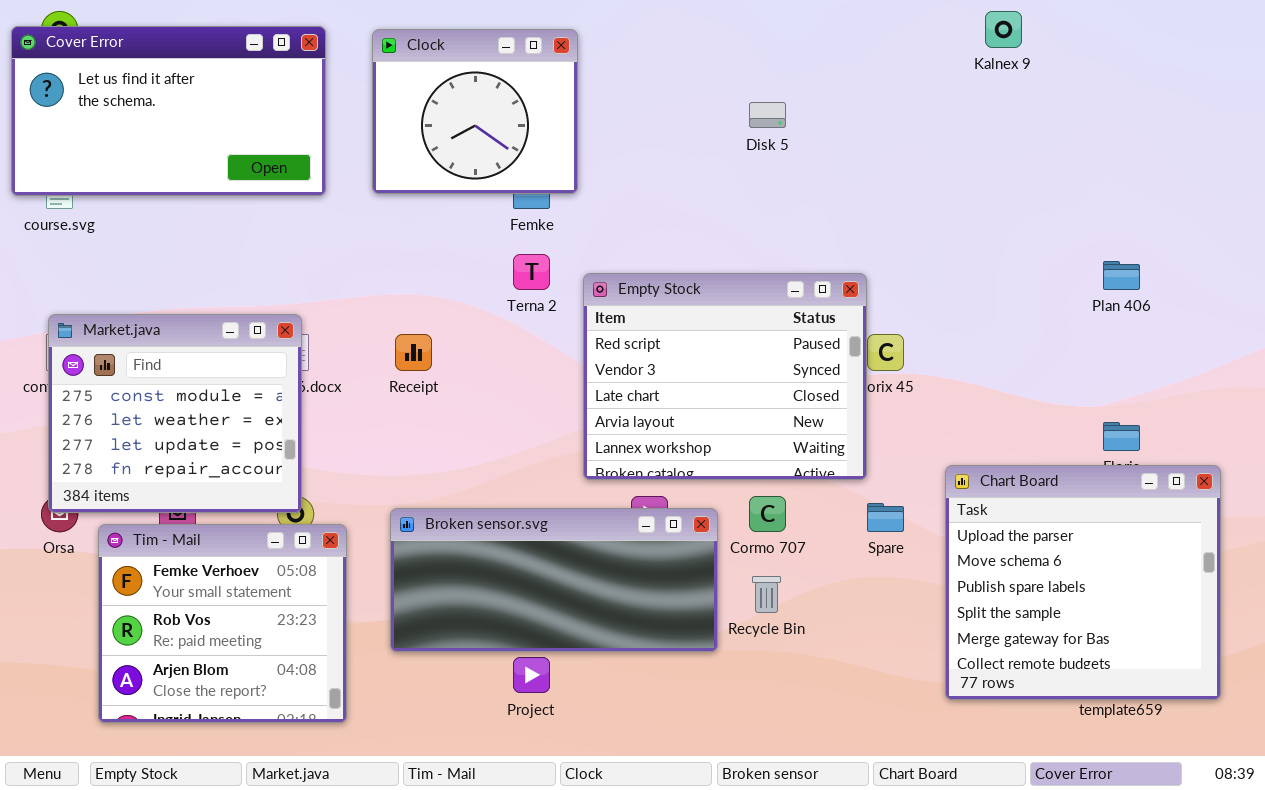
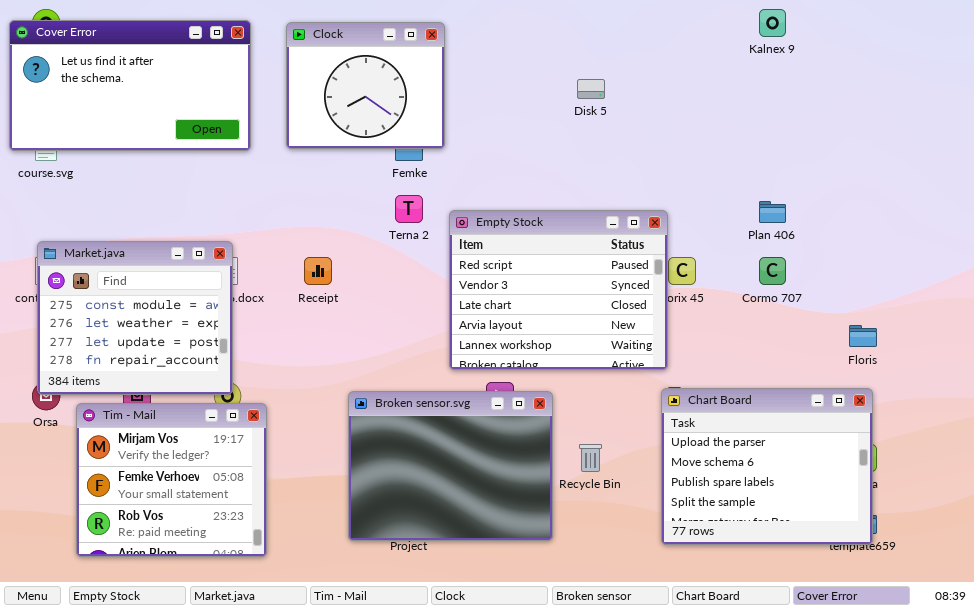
Plan 406: [1103,261,1140,290] -> [759,201,786,223], moved
Chart Board: [945,465,1221,700] -> [661,388,873,545], moved, resized
Cormo 707: [749,496,786,532] -> [759,257,786,285], moved
Broken sensor.svg: [390,508,718,652] -> [348,391,553,541], resized
Tim - Mail: [98,524,347,723] -> [76,403,267,557], scrolled up 1 row

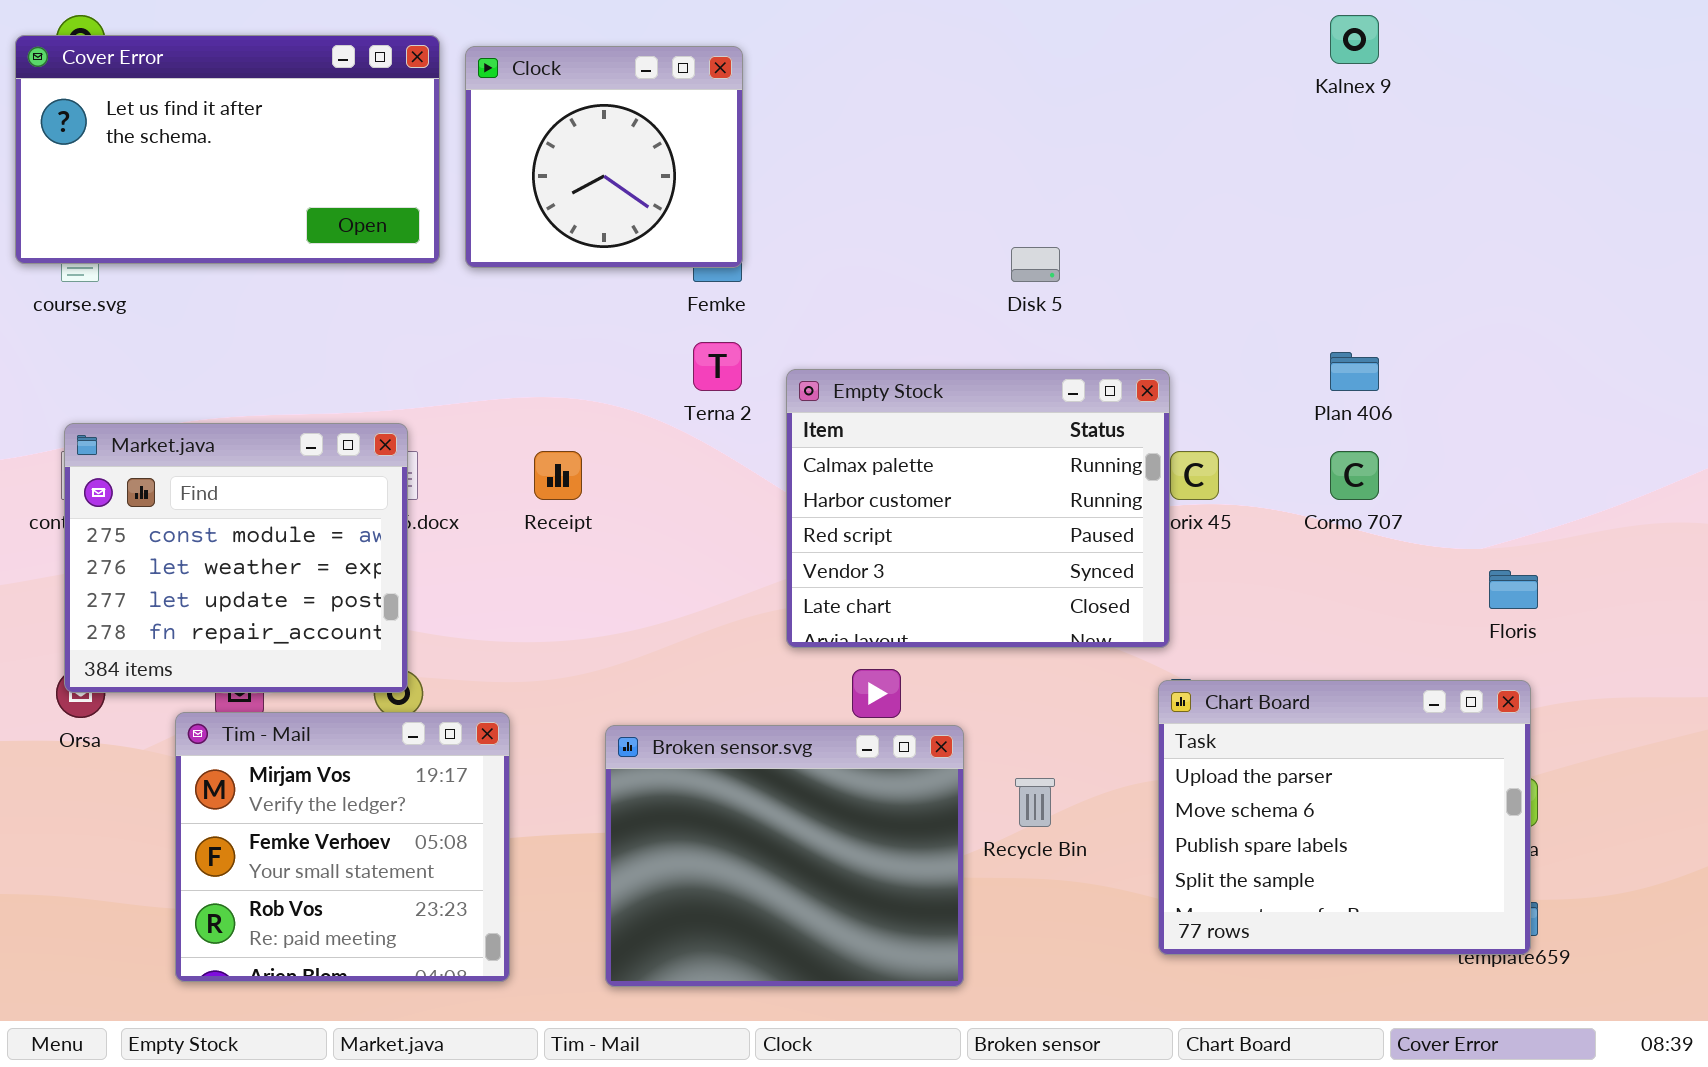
Clock: [286,22,445,149] -> [465,46,743,268], moved
Disk 5: [577,79,605,99] -> [1011,247,1060,282], moved
Empty Stock: [449,210,668,370] -> [786,369,1170,648], scrolled up 2 rows
Broken sensor.svg: [348,391,553,541] -> [605,725,964,987], moved
Tim - Mail: [76,403,267,557] -> [175,712,510,982], moved

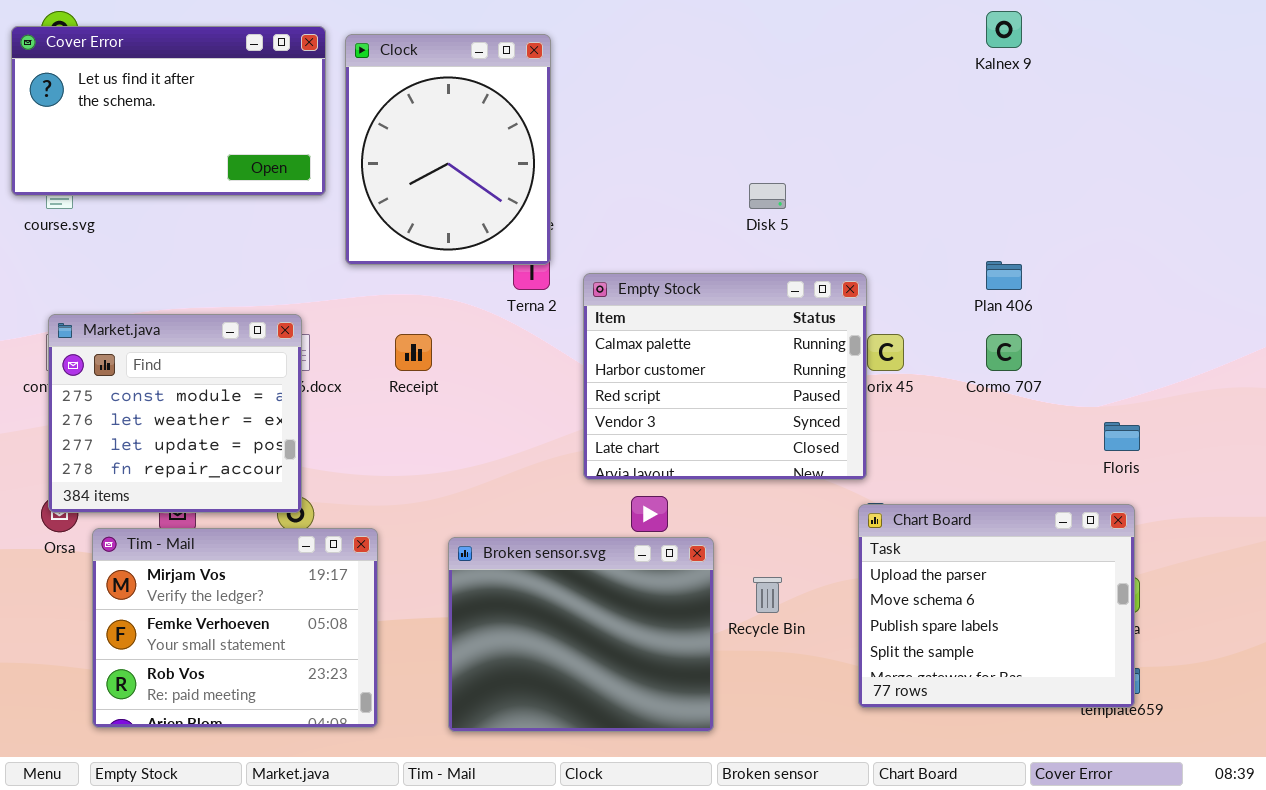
Clock: [465,46,743,268] -> [345,34,551,265], resized
Tim - Mail: [175,712,510,982] -> [92,528,378,728], resized

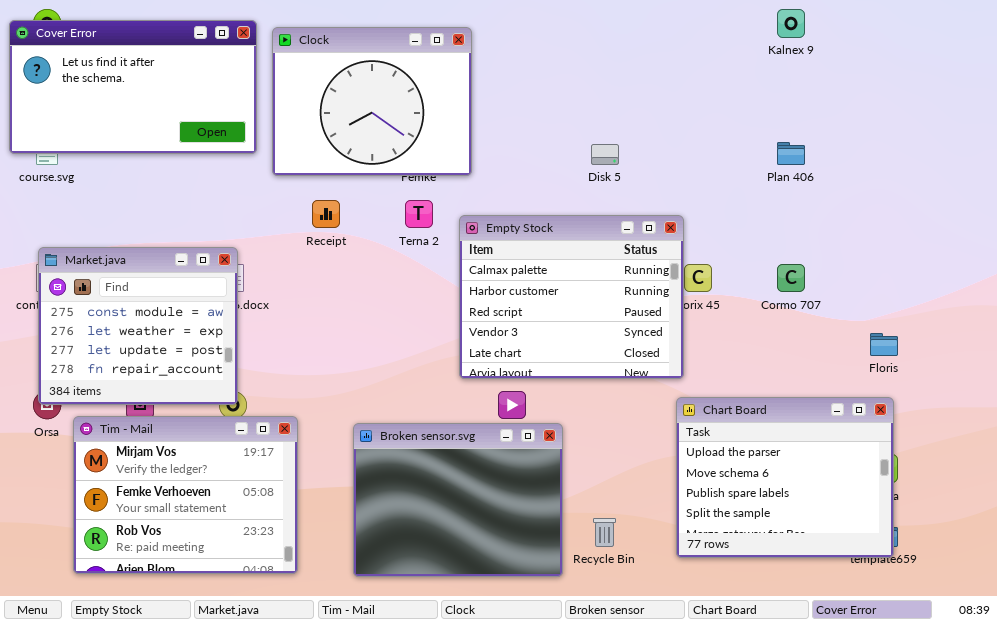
Clock: [345,34,551,265] -> [272,27,472,176], resized
Plan 406: [986,261,1022,290] -> [777,142,805,165], moved
Receipt: [395,334,432,371] -> [312,200,340,228], moved
Recycle Bin: [753,577,782,613] -> [593,518,616,547], moved

